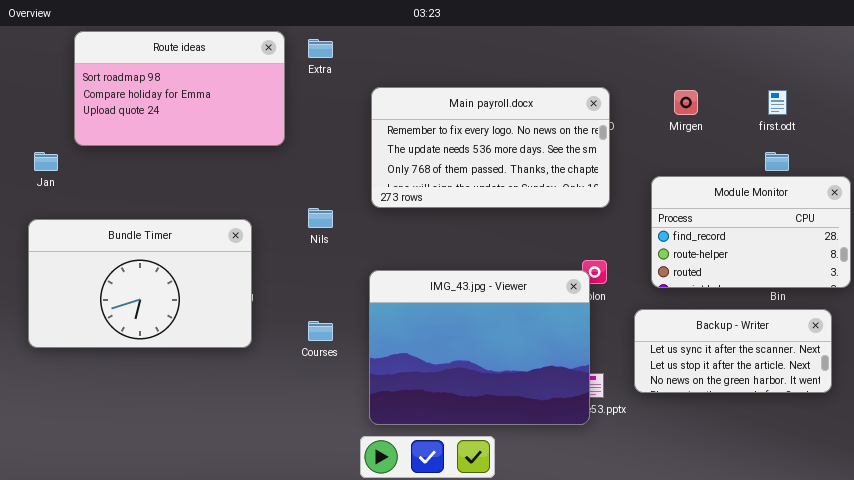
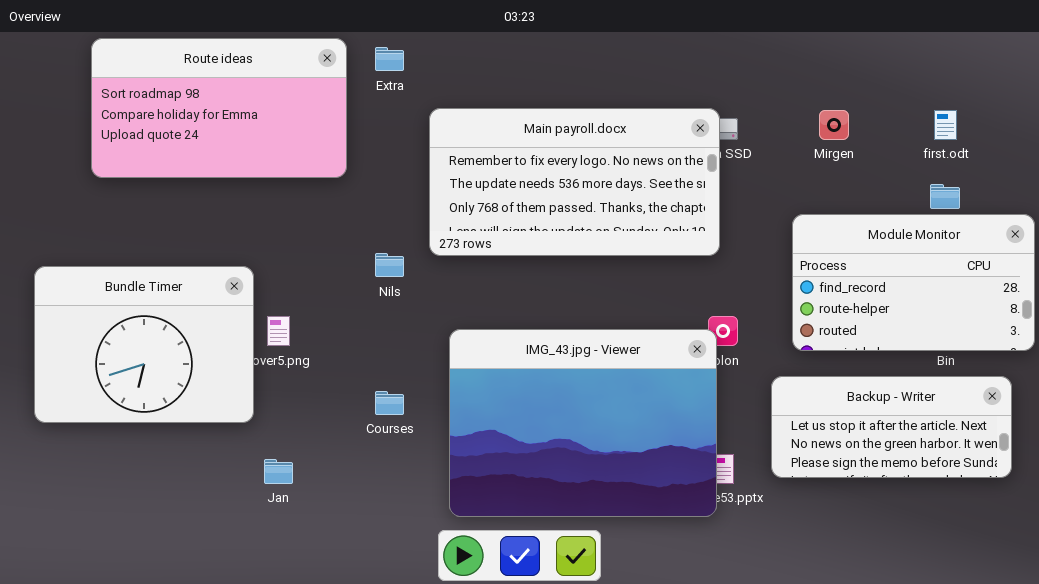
Main payroll.docx: [371,87,610,208] -> [429,108,720,256], moved
Jan: [34,152,58,171] -> [264,459,293,484], moved
Bundle Timer: [28,219,252,348] -> [34,266,254,423], resized
Backup - Writer: [634,309,832,393] -> [771,376,1012,478], scrolled down 1 row

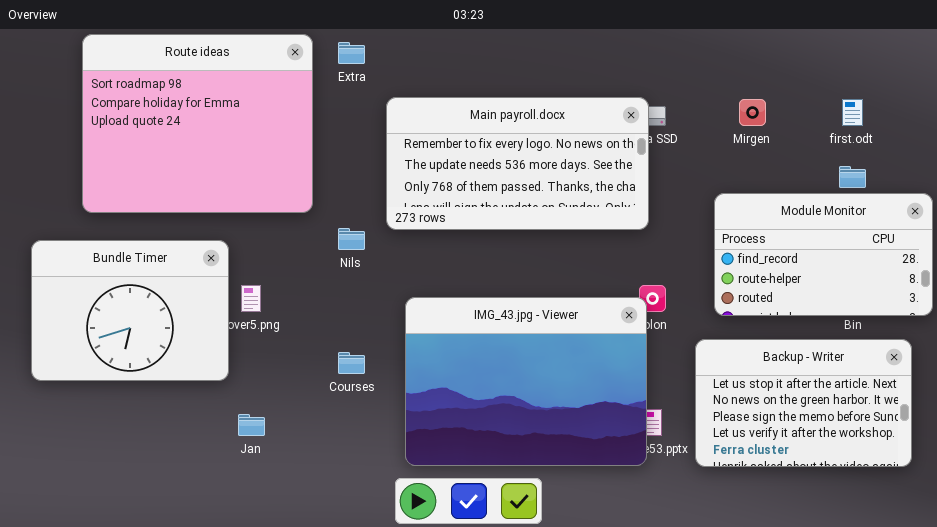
Route ideas: [91,38,347,178] -> [82,34,313,213], resized
Backup - Writer: [771,376,1012,478] -> [695,339,912,467], resized

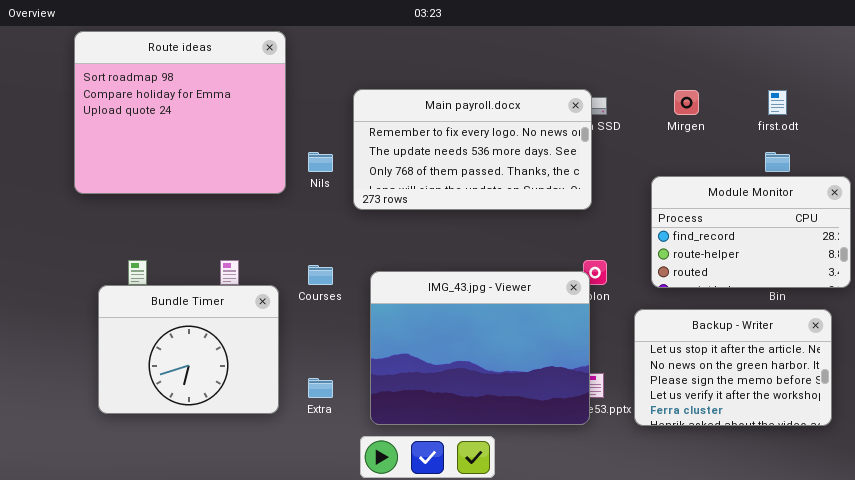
Extra: [338,42,365,64] -> [308,378,333,398], moved
Nils: [338,228,365,250] -> [308,152,333,172], moved
Bundle Timer: [31,240,229,381] -> [98,285,279,414], moved
Courses: [338,352,365,374] -> [308,265,333,285], moved

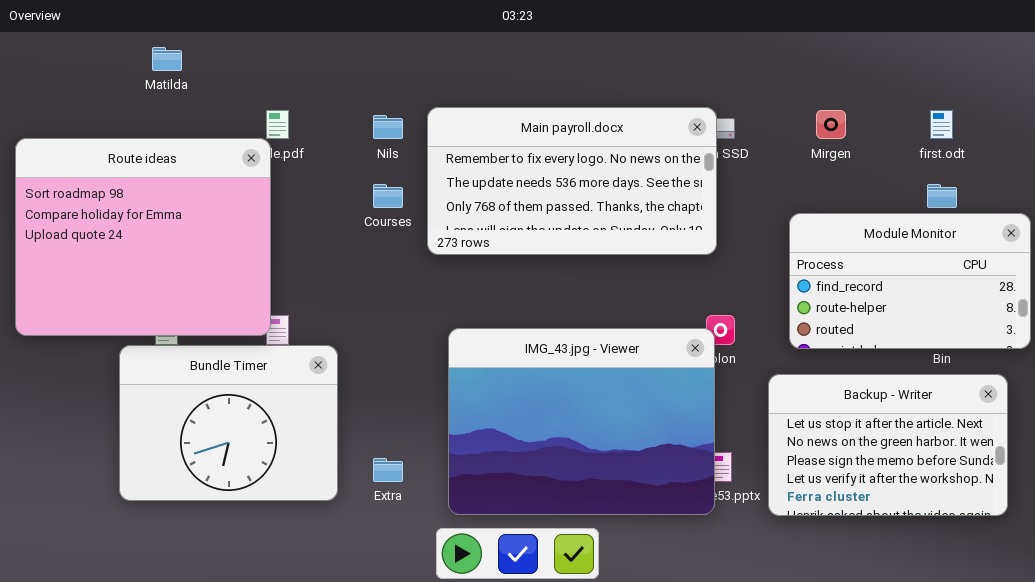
Route ideas: [74,31,286,194] -> [15,138,271,336], moved
Nils: [308,152,333,172] -> [373,115,403,139], moved
Courses: [308,265,333,285] -> [373,184,403,208], moved

